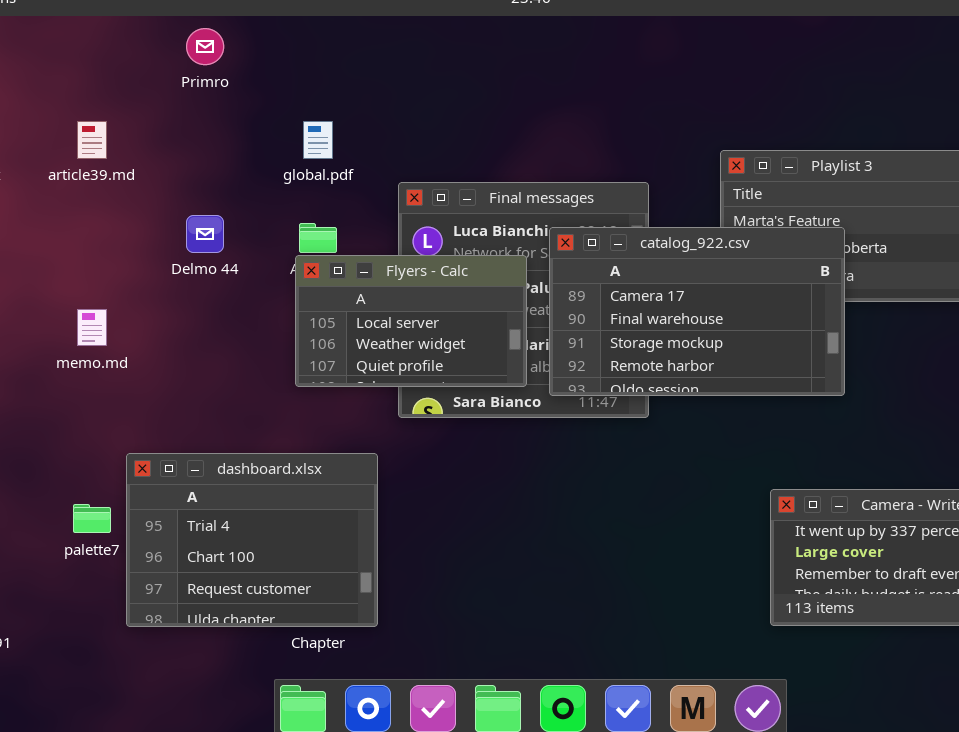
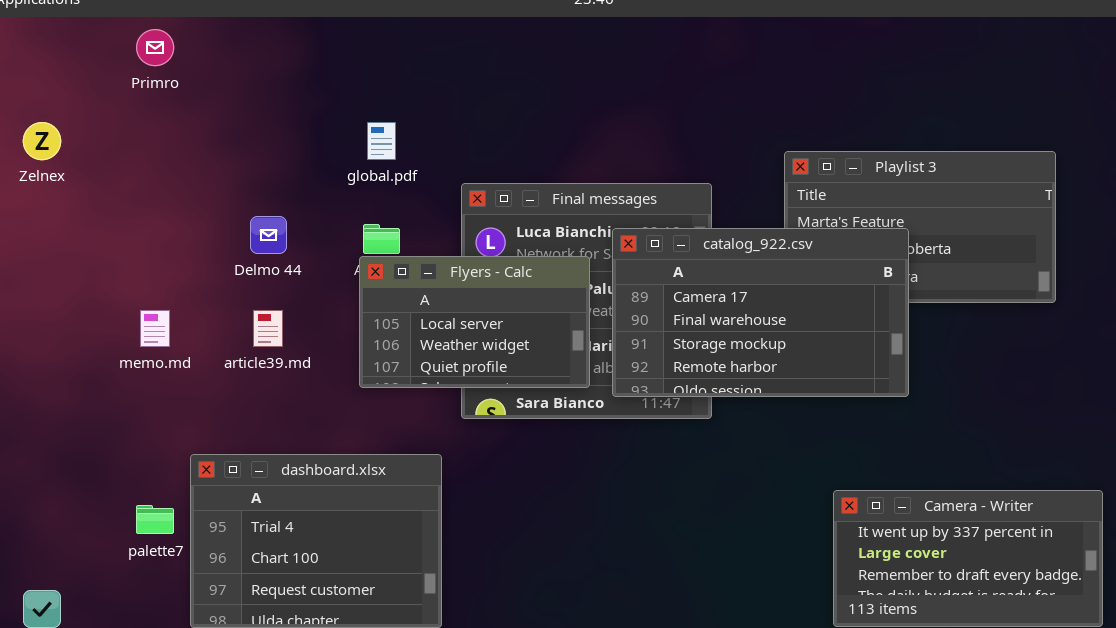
Primro: [186,28,224,65] -> [136,29,174,66], moved
article39.md: [77,121,107,159] -> [253,310,283,347], moved

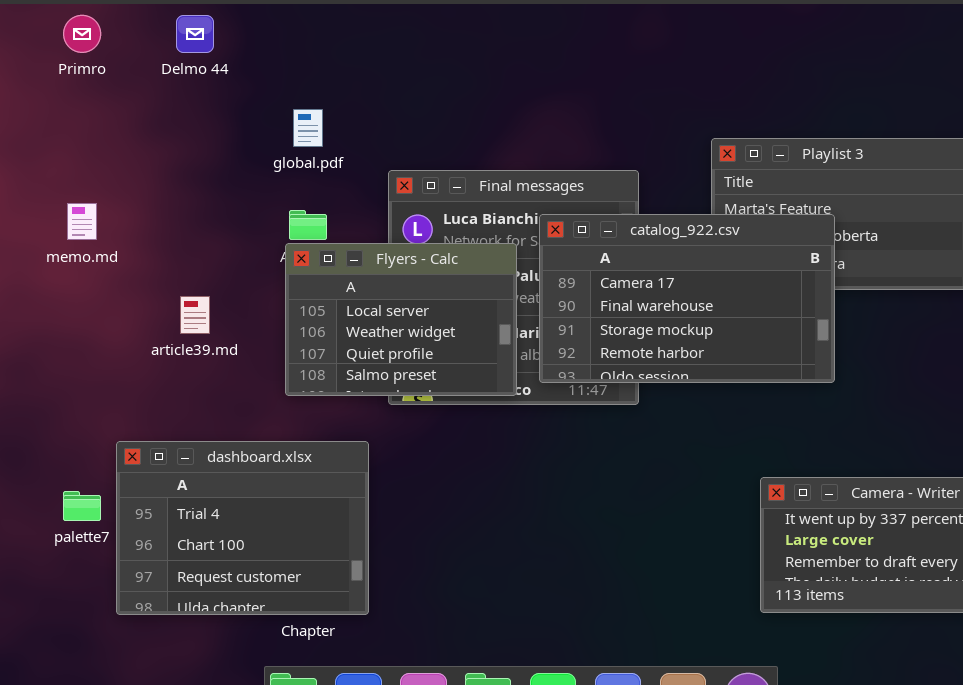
Delmo 44: [250,216,287,254] -> [176,15,214,53], moved
Flyers - Calc: [359,256,590,388] -> [285,243,517,396], resized
memo.md: [140,310,170,347] -> [67,203,97,240], moved

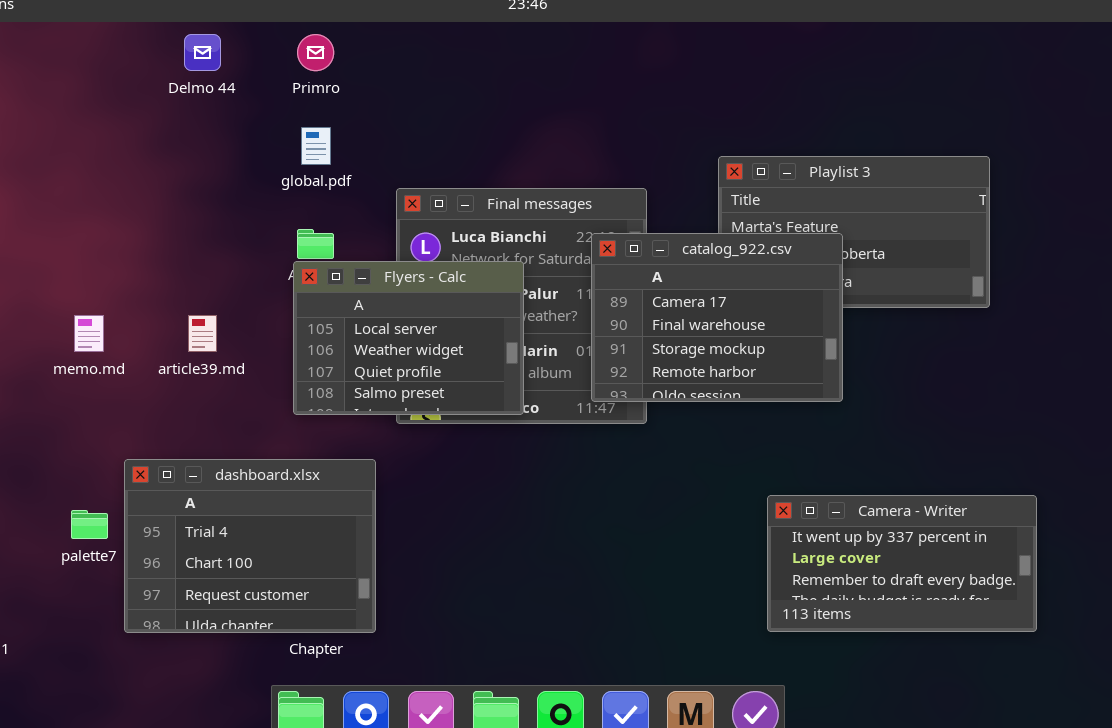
Primro: [63,15,101,53] -> [297,34,334,71], moved
memo.md: [67,203,97,240] -> [74,315,104,352], moved
catalog_922.csv: [539,214,835,383] -> [591,233,843,402], resized

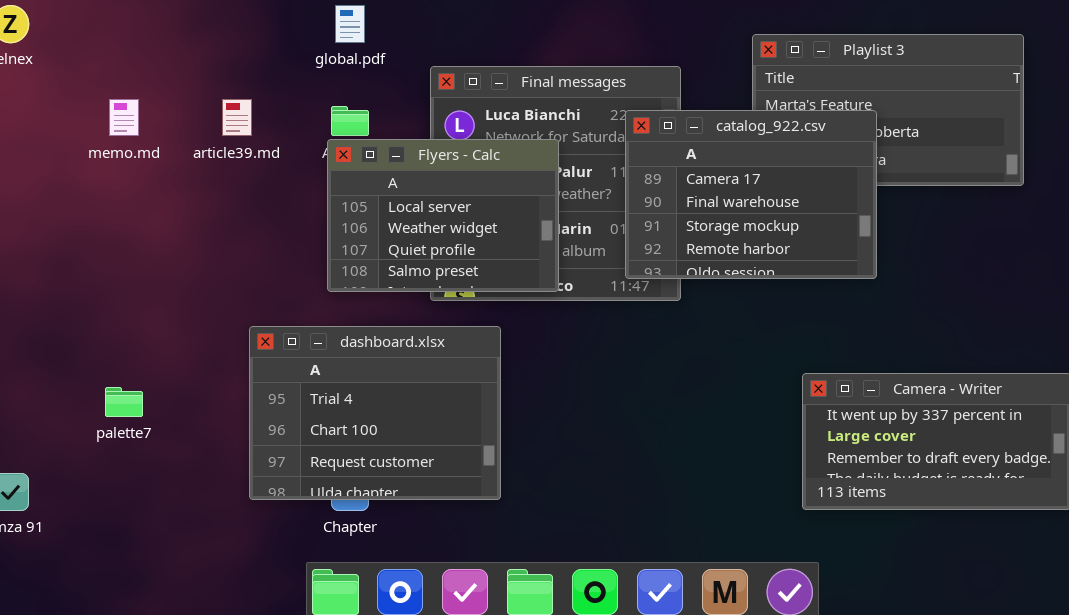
memo.md: [74,315,104,352] -> [109,99,139,136], moved
article39.md: [188,315,217,352] -> [222,99,252,136], moved
dashboard.xlsx: [124,459,376,633] -> [249,326,501,500], moved

